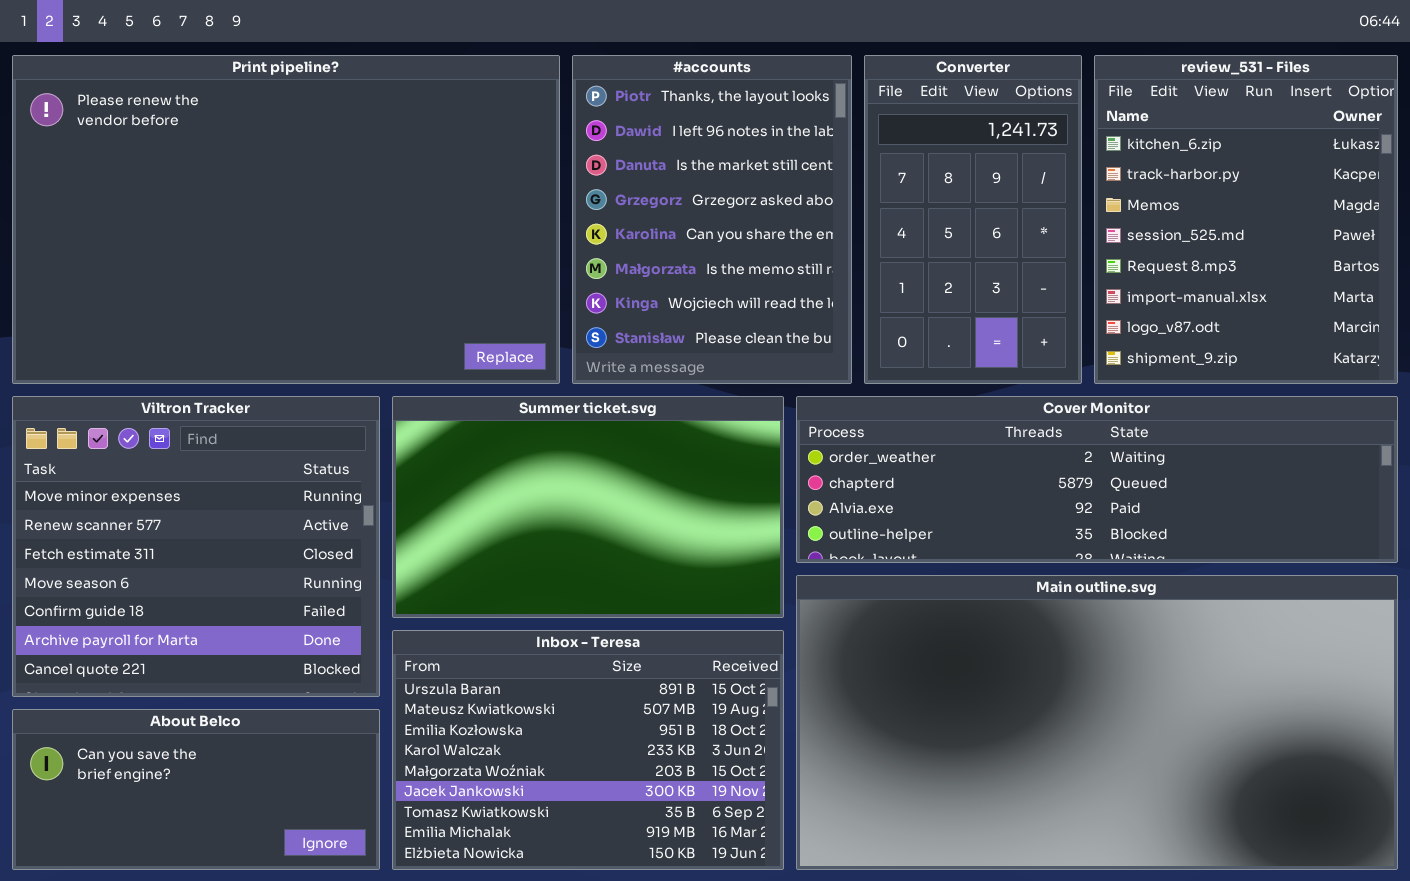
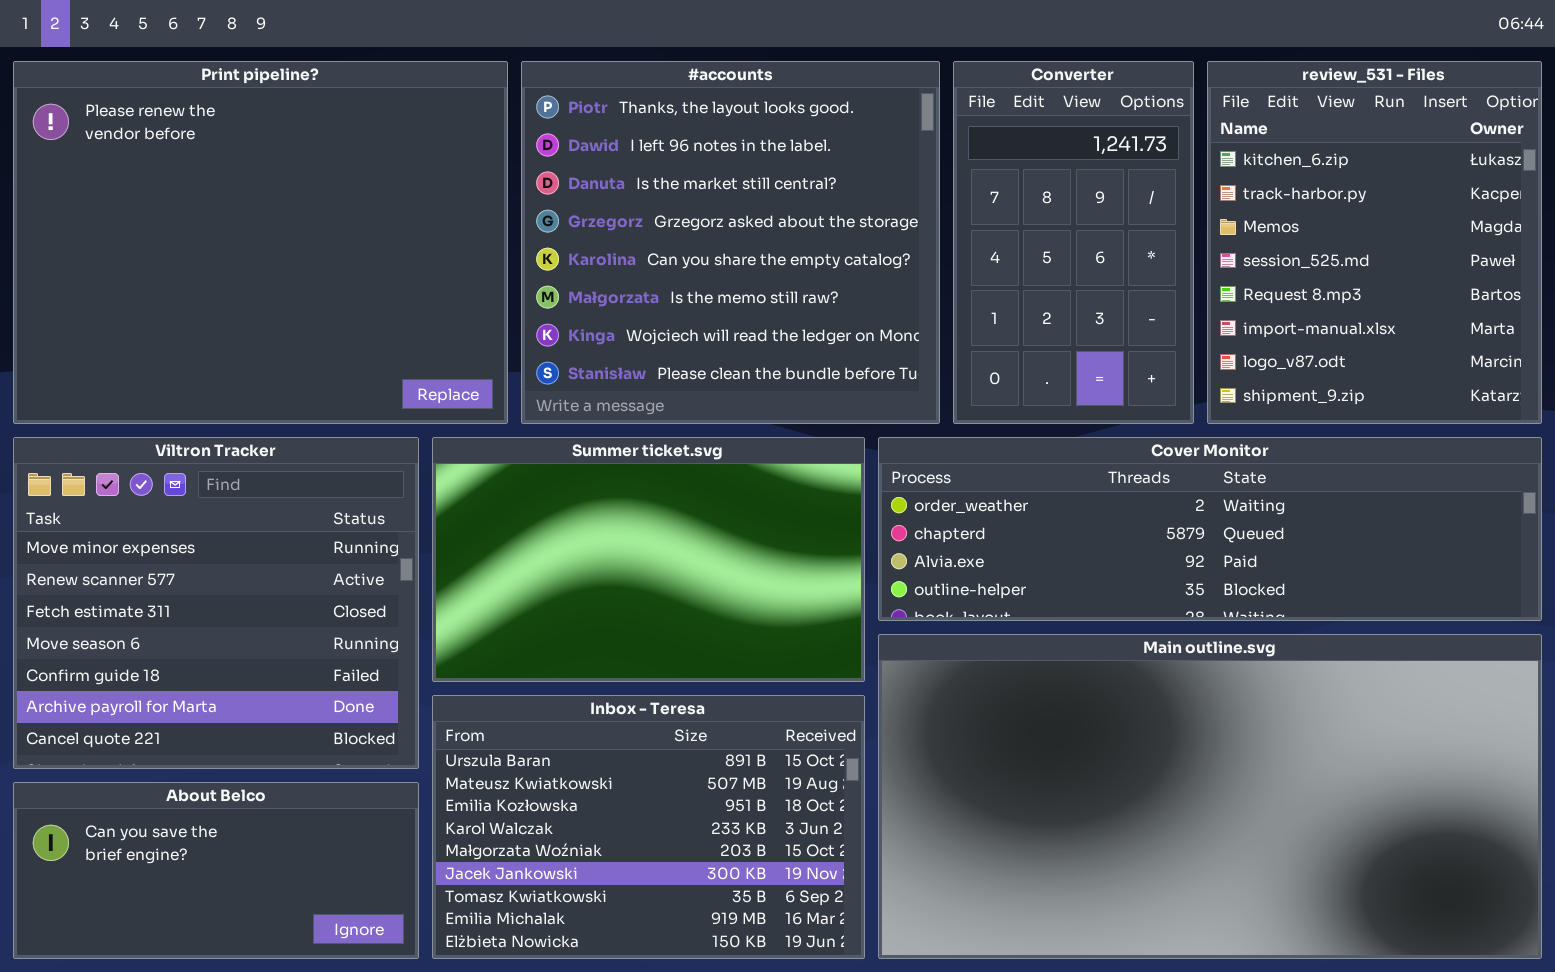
Print pipeline?: [12,55,560,384] -> [13,61,508,424], resized
#accounts: [572,55,852,384] -> [521,61,940,424], resized

